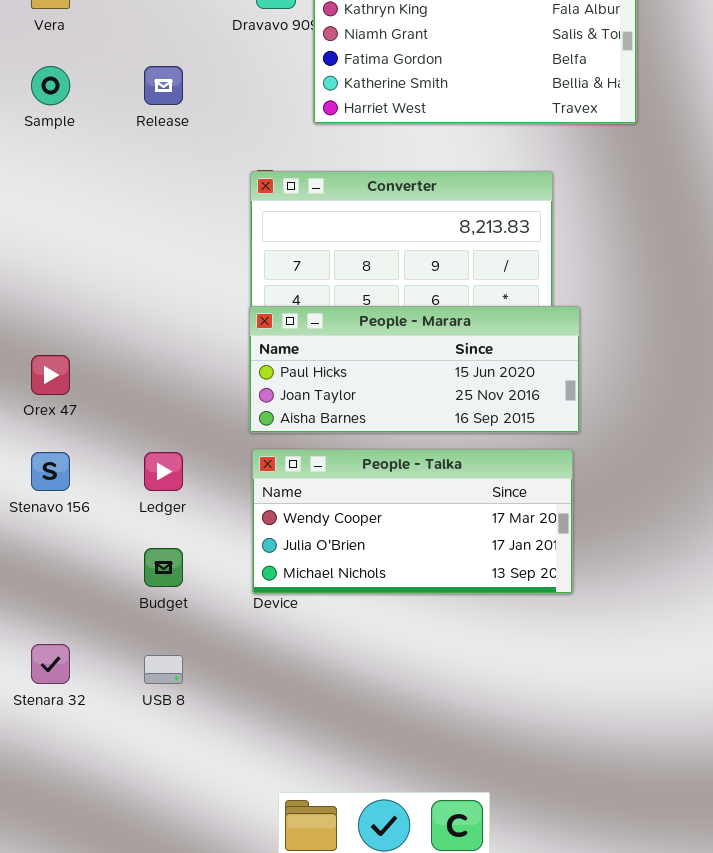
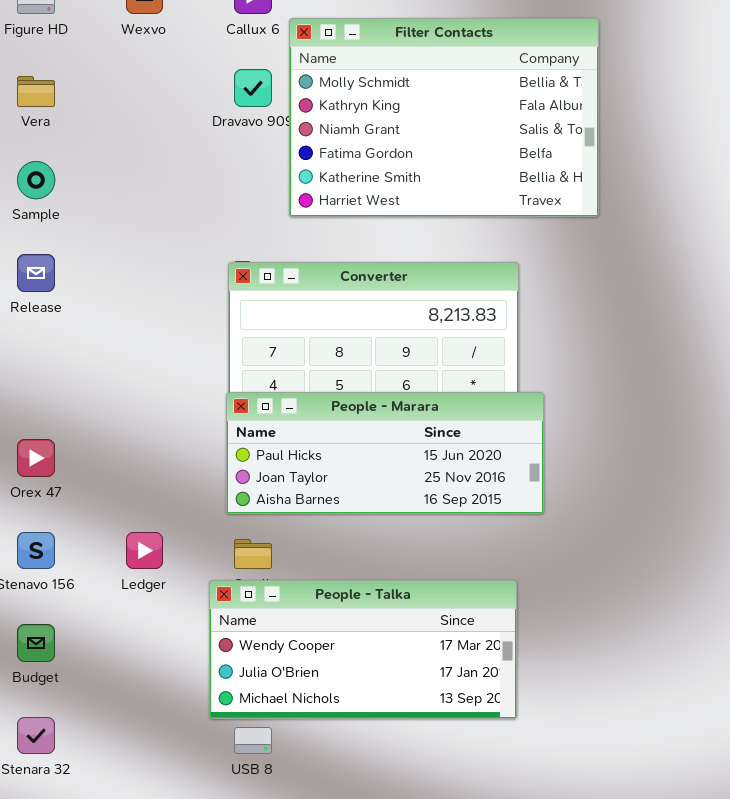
Release: [144,66,183,105] -> [17,254,55,292], moved
People - Talka: [252,449,573,594] -> [209,580,517,719], moved
Budget: [144,548,183,587] -> [17,624,55,662], moved
USB 8: [144,655,183,684] -> [234,727,272,754], moved

